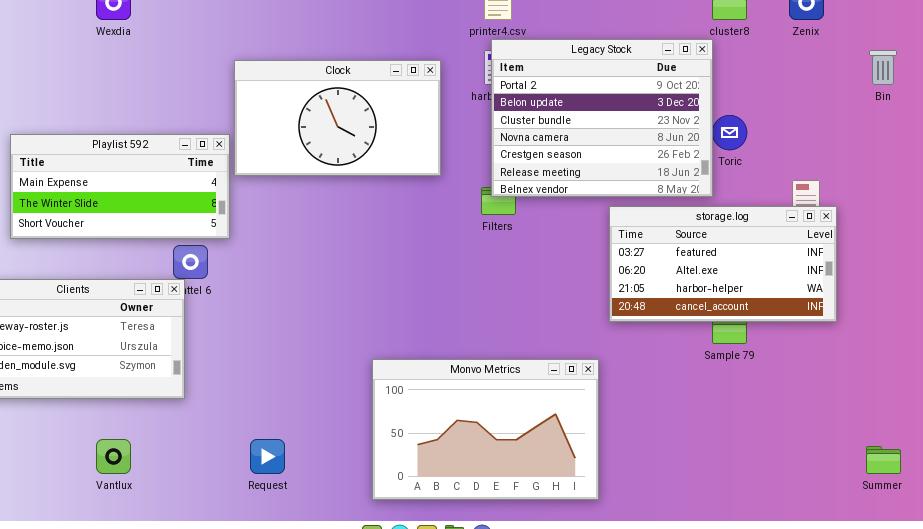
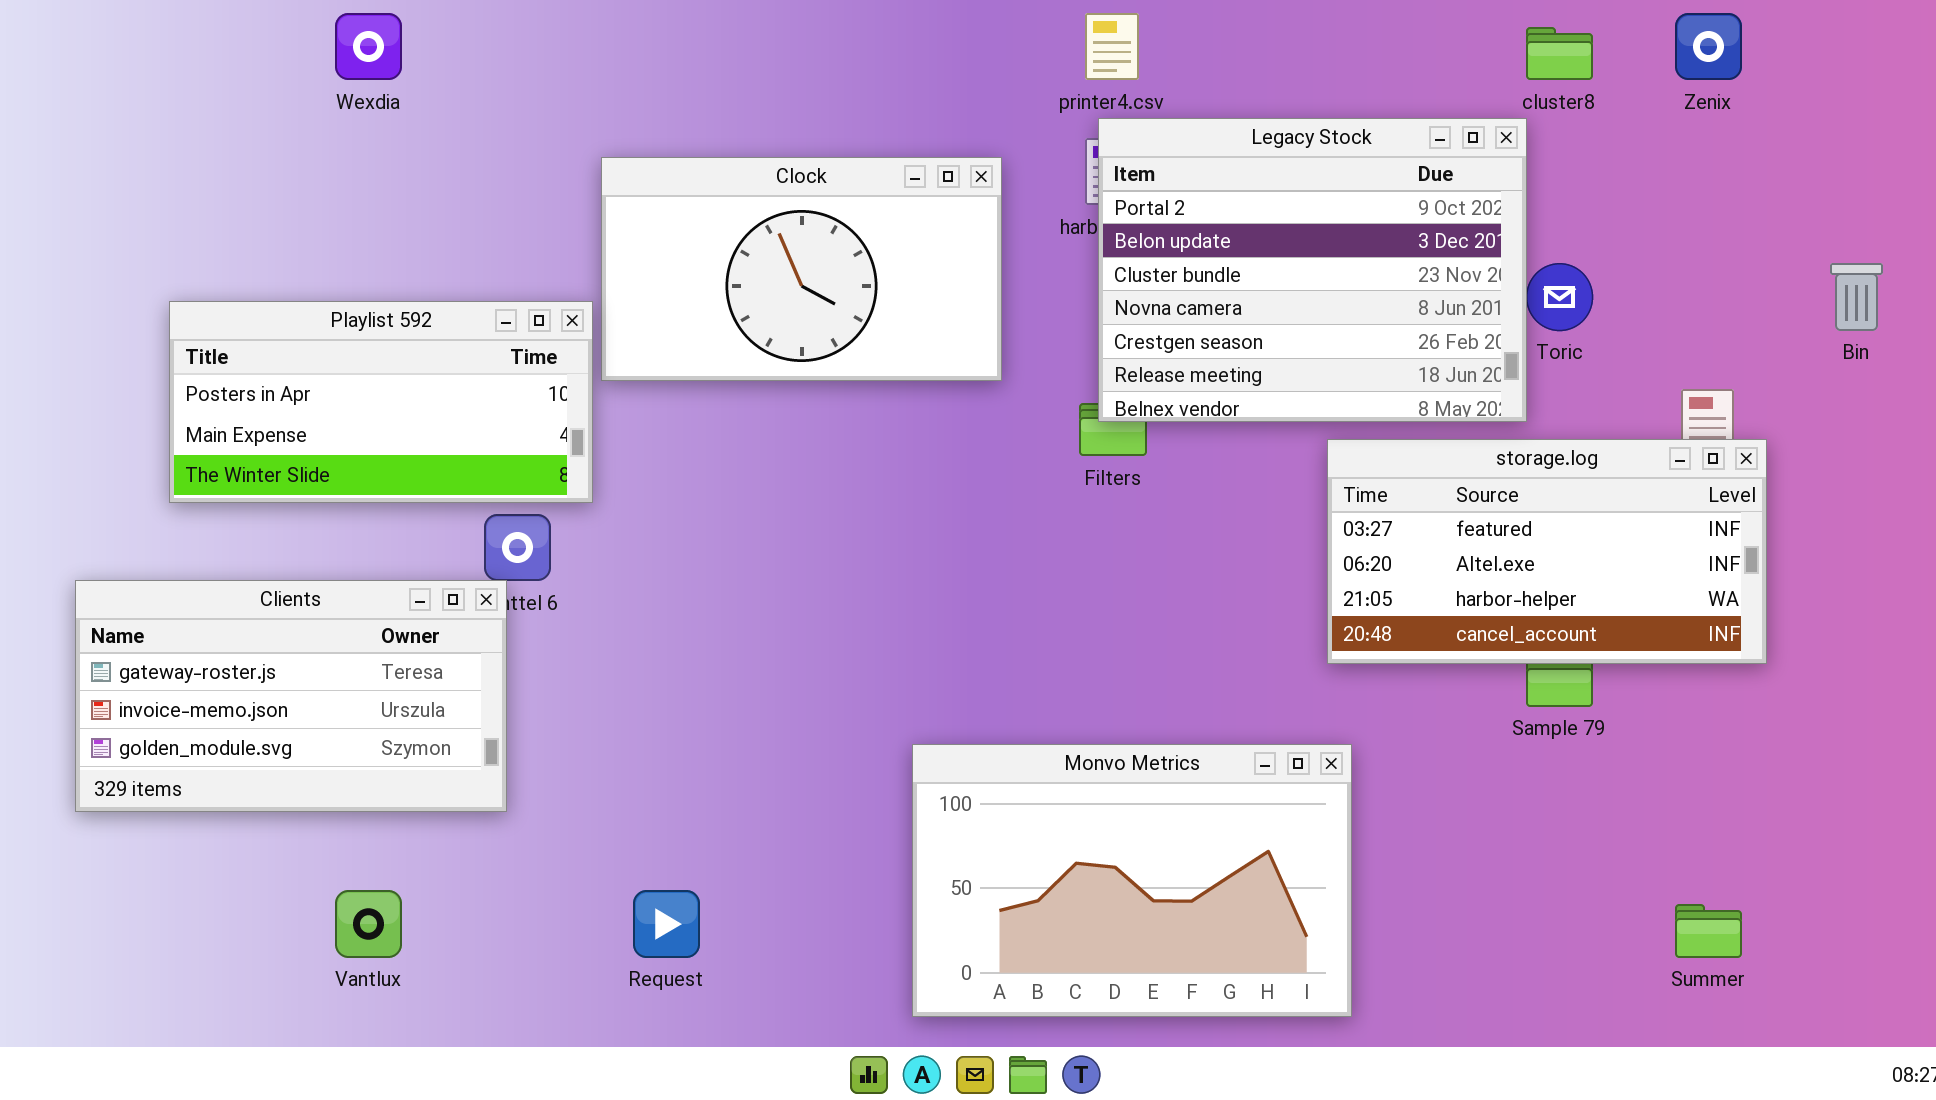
Bin: [869,50,897,85] -> [1830,263,1883,331], moved
Playlist 592: [10,134,230,239] -> [169,301,593,503], scrolled up 1 row
Monvo Metrics: [372,359,599,500] -> [912,744,1352,1017], moved
Summer: [866,446,901,474] -> [1675,904,1742,958], moved

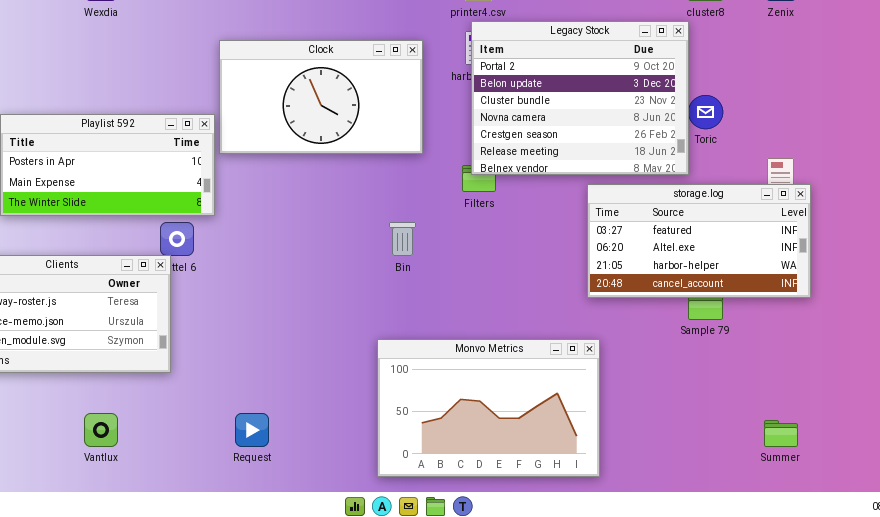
Bin: [1830,263,1883,331] -> [389,222,416,256], moved

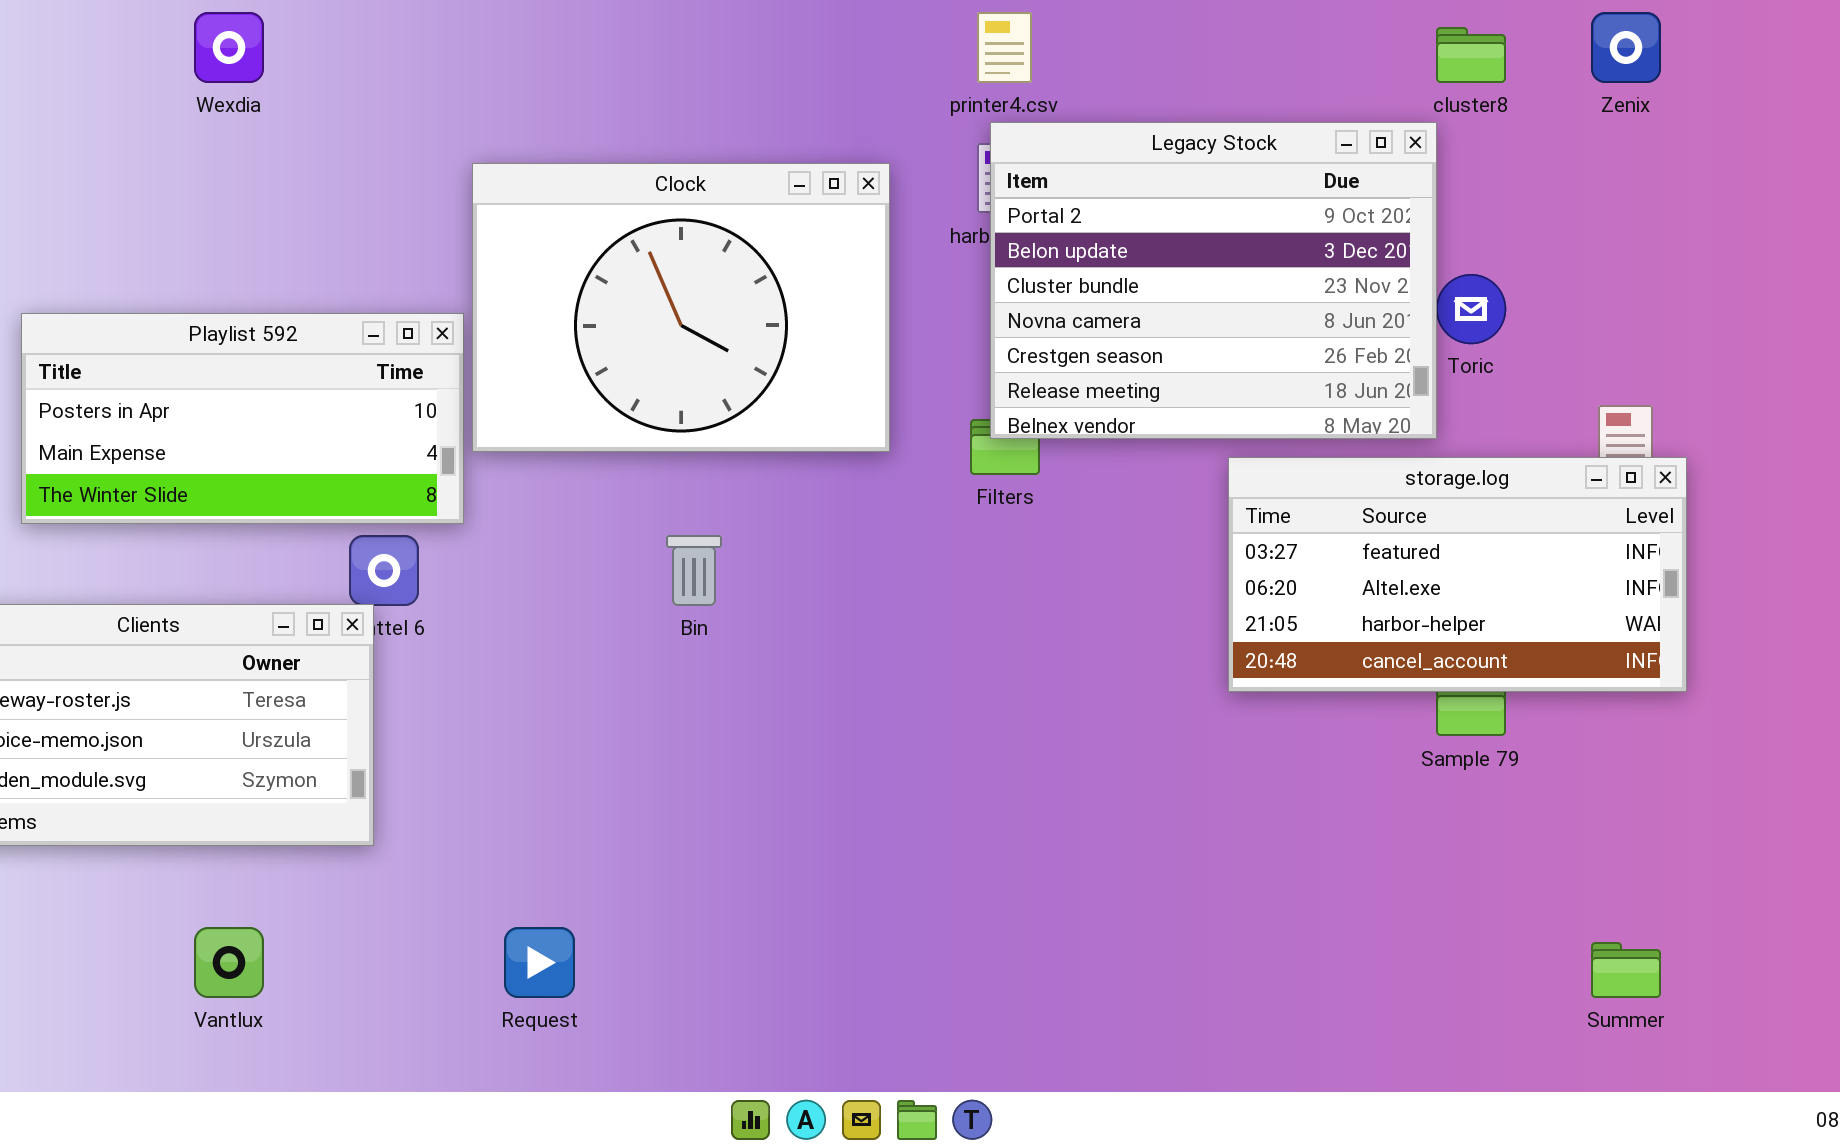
Clock: [219,40,423,154] -> [472,163,890,452], resized
Bin: [389,222,416,256] -> [666,535,722,606], moved
Monvo Metrics: [377,339,600,477] -> none, closed

